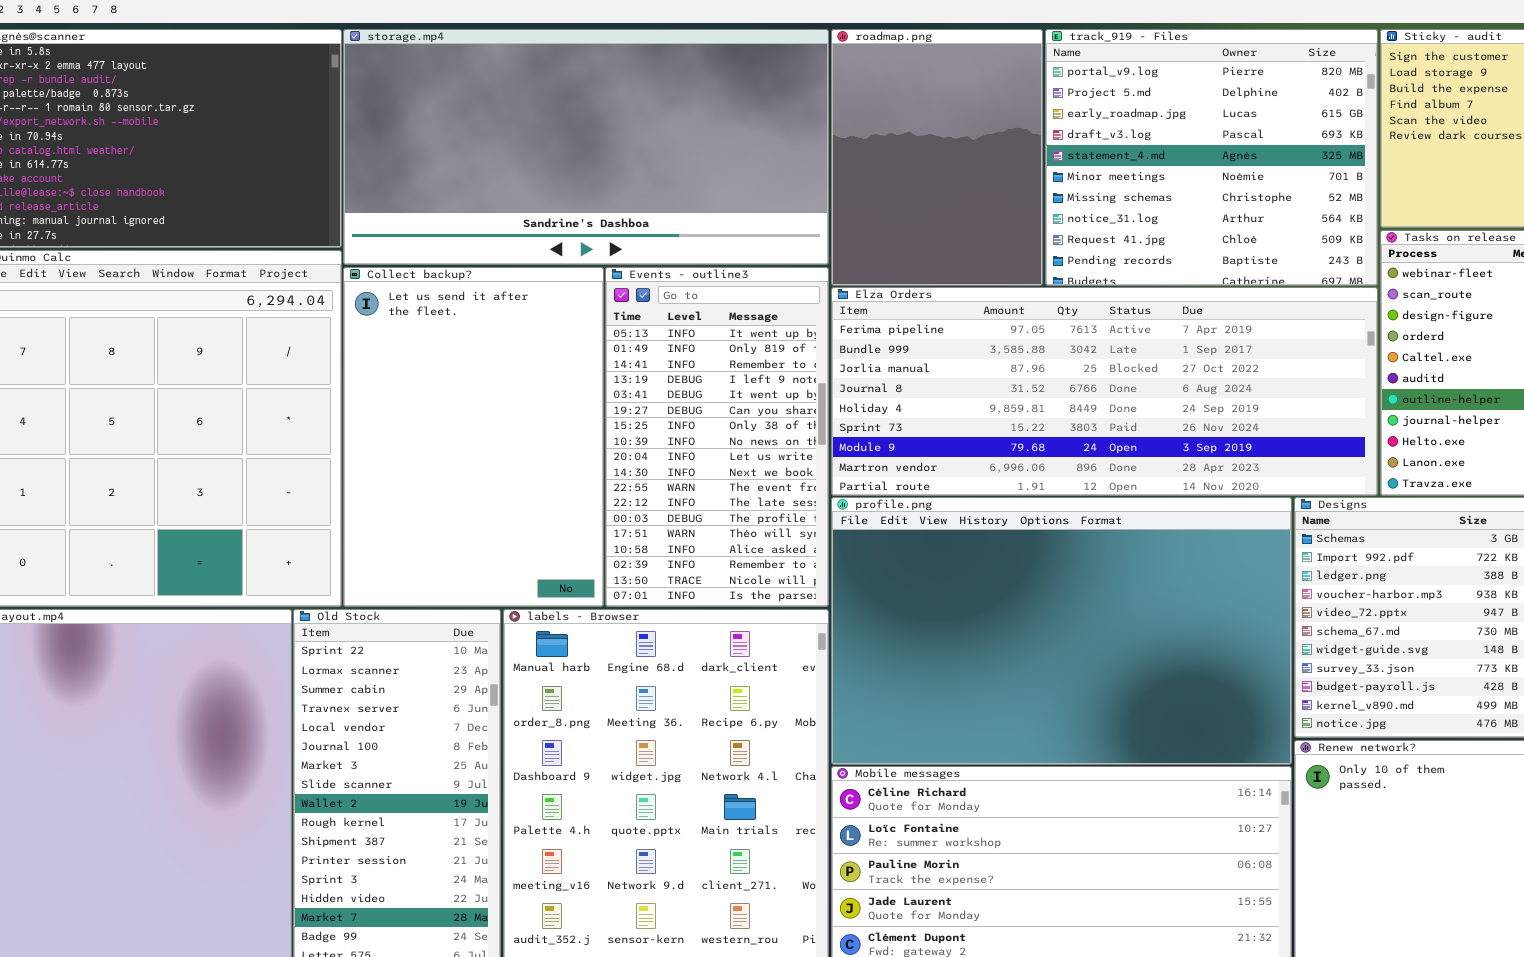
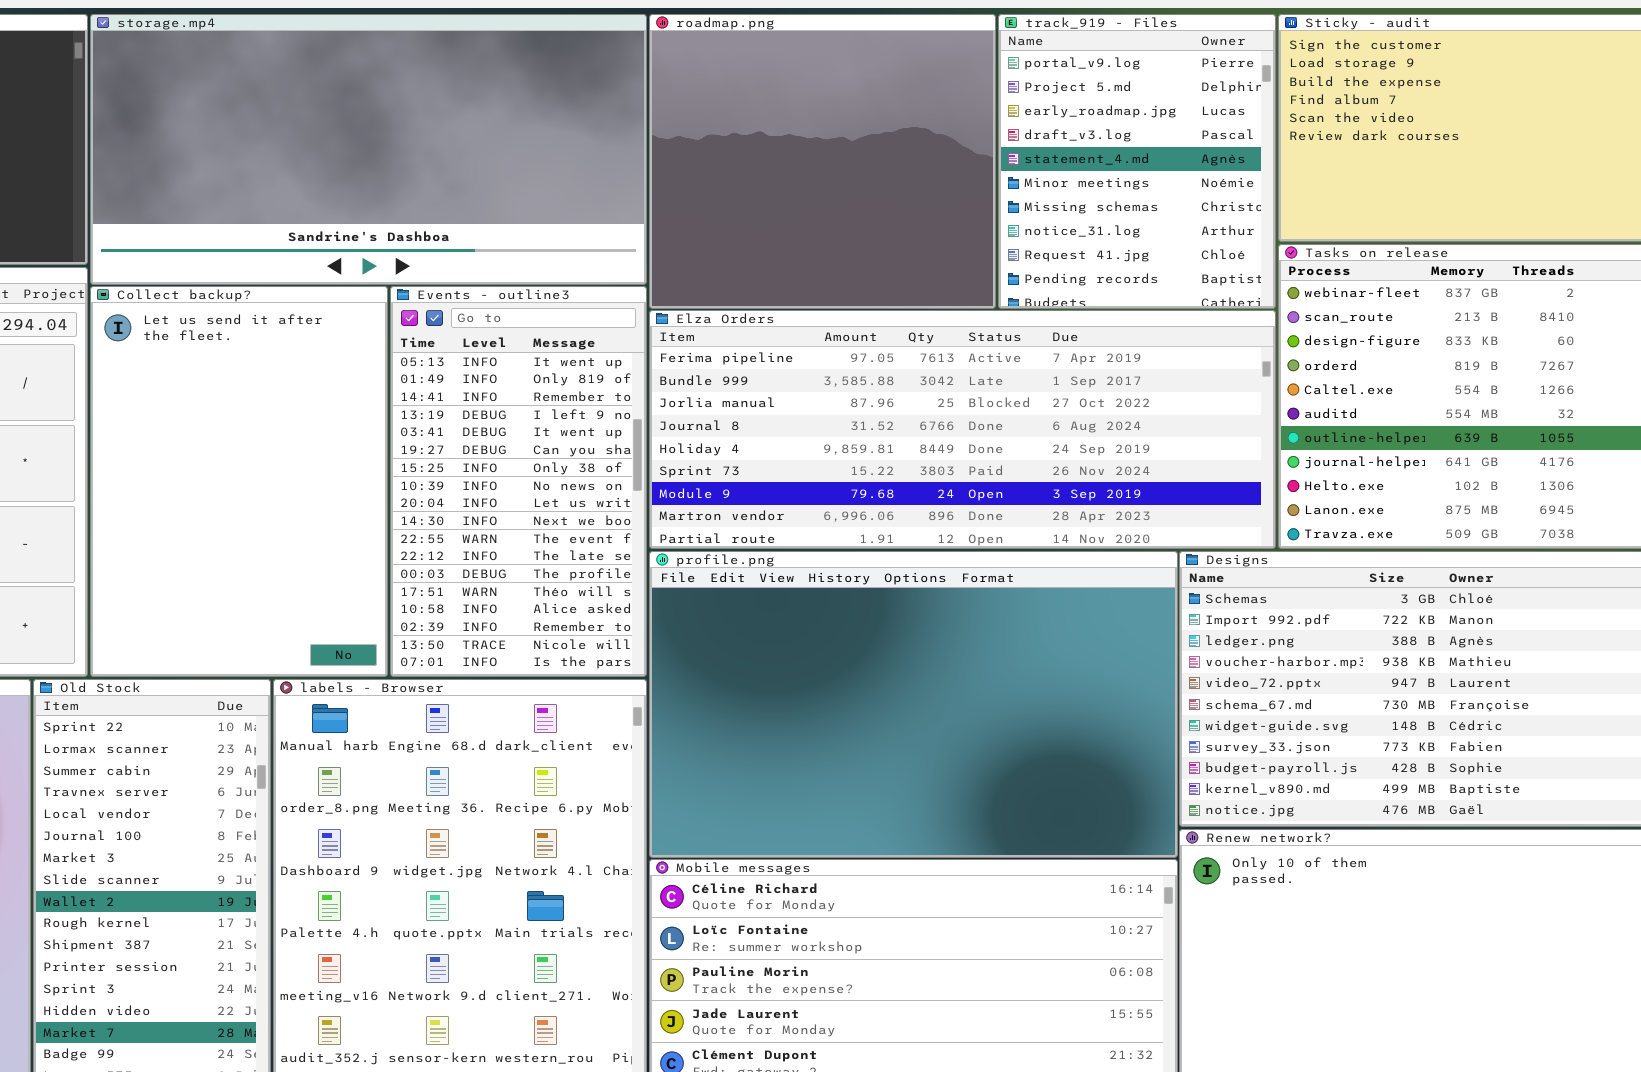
roadmap.png: [831,29,1043,286] -> [649,14,996,309], resized
track_919 - Files: [1045,29,1378,286] -> [998,14,1276,309], resized

